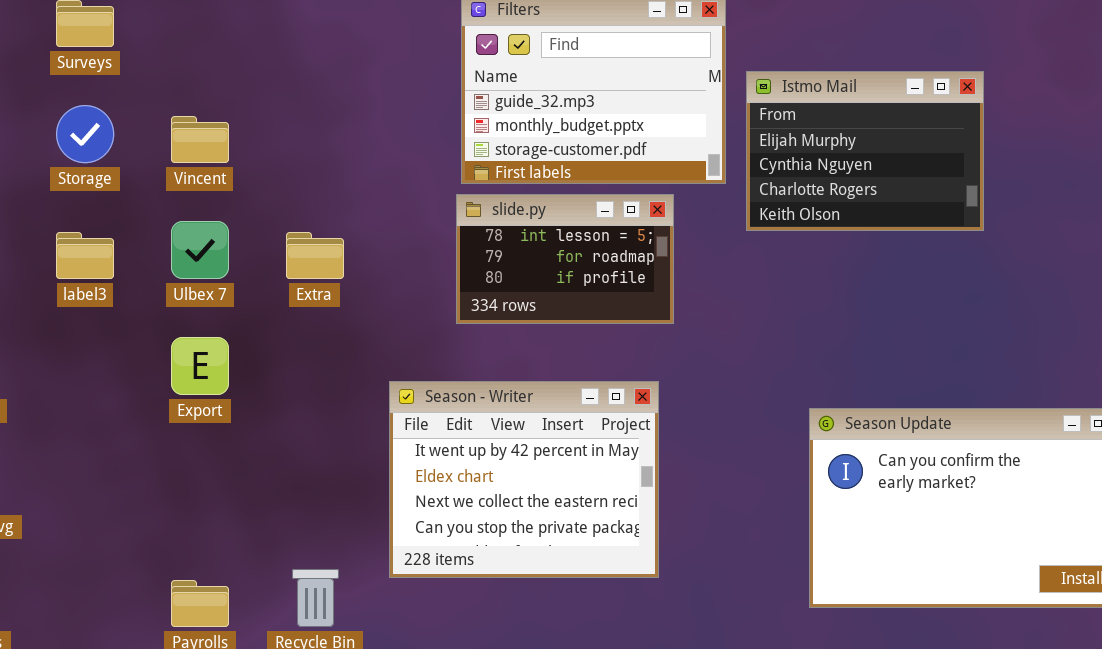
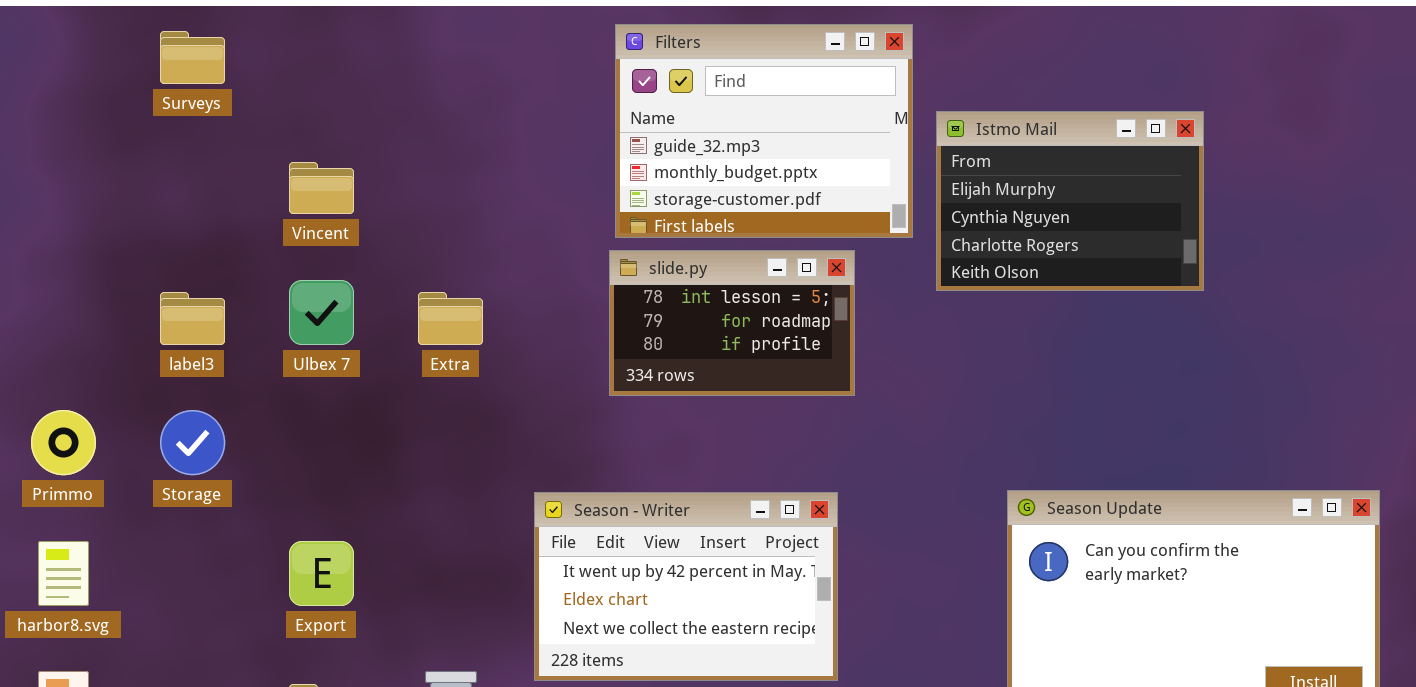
Storage: [56,105,114,163] -> [160,410,225,475], moved
Export: [171,337,229,395] -> [289,541,354,606], moved
Season - Writer: [389,381,659,578] -> [534,492,838,681], resized

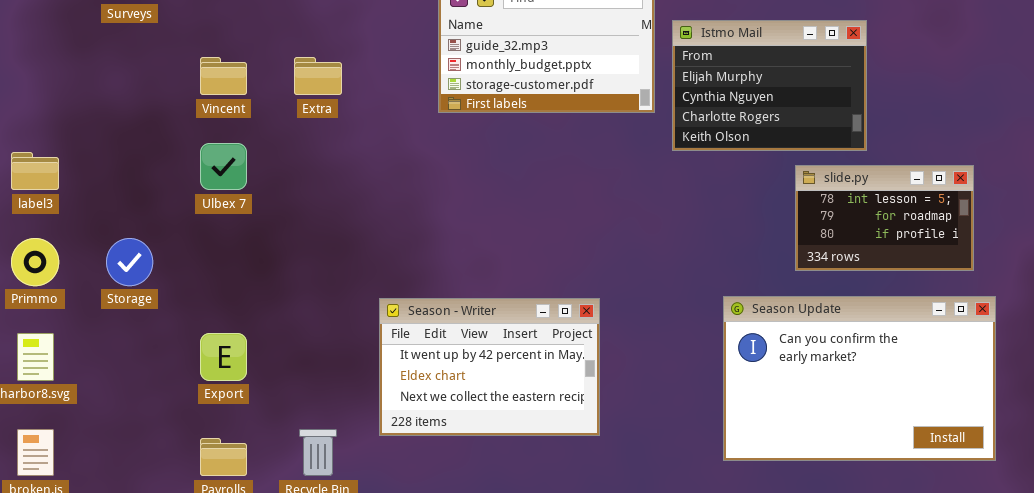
slide.py: [609,250,855,396] -> [795,165,974,271], moved
label3: [160,292,225,345] -> [11,152,59,190], moved
Extra: [418,292,483,345] -> [294,57,342,95], moved

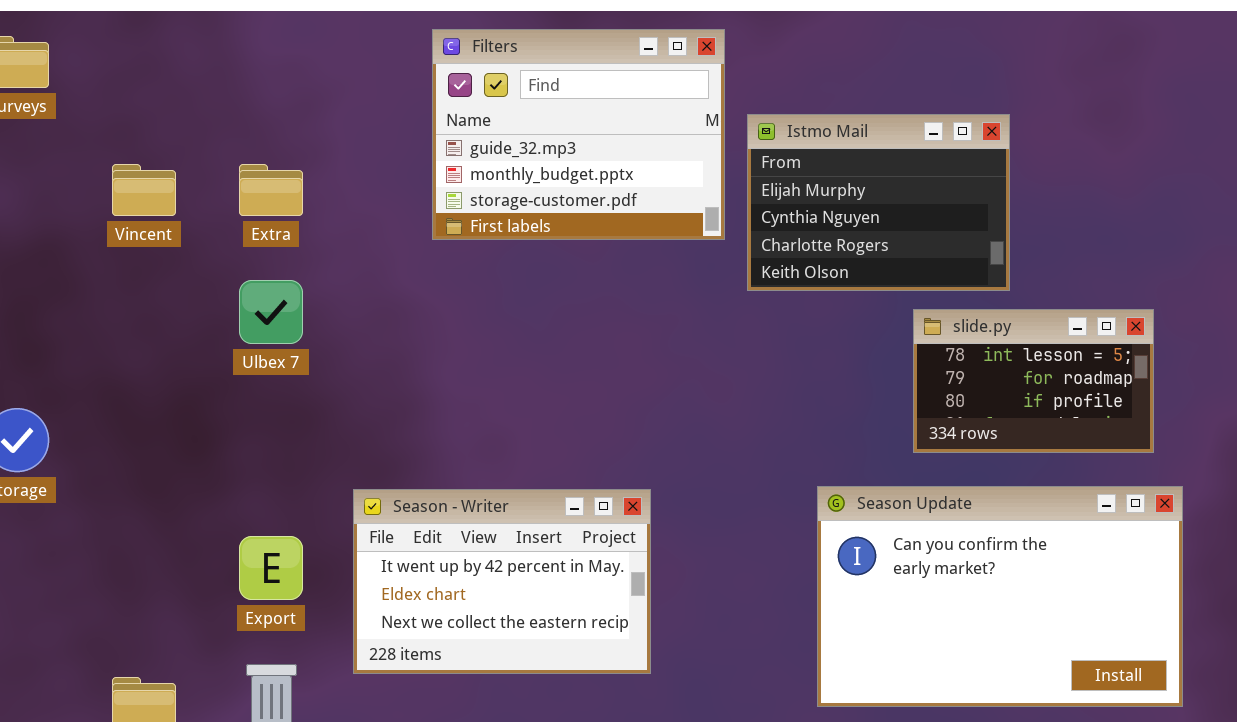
Ulbex 7: [200,143,247,190] -> [239,280,303,344], moved
Export: [200,333,247,381] -> [239,536,303,600], moved

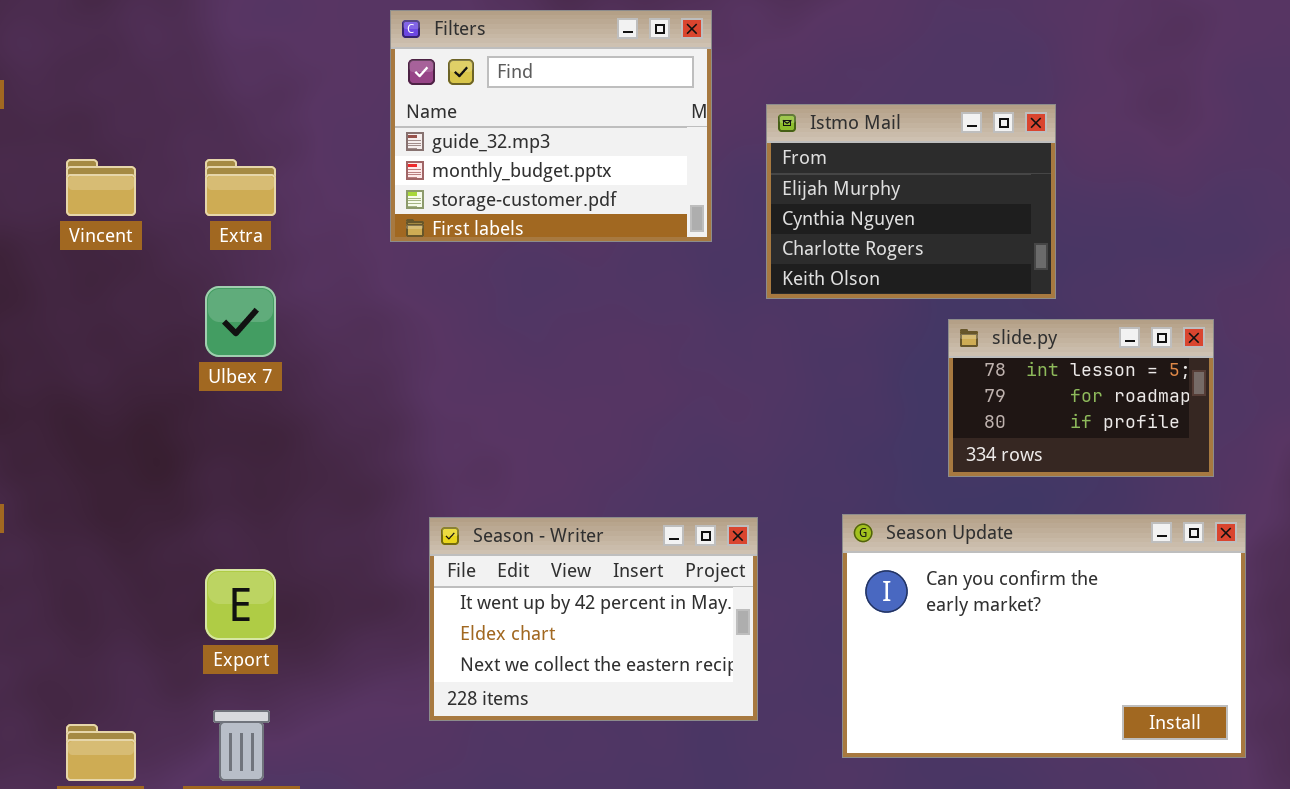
Filters: [432,29,725,240] -> [390,10,712,242], moved
Season - Writer: [353,489,651,674] -> [429,517,758,721], moved

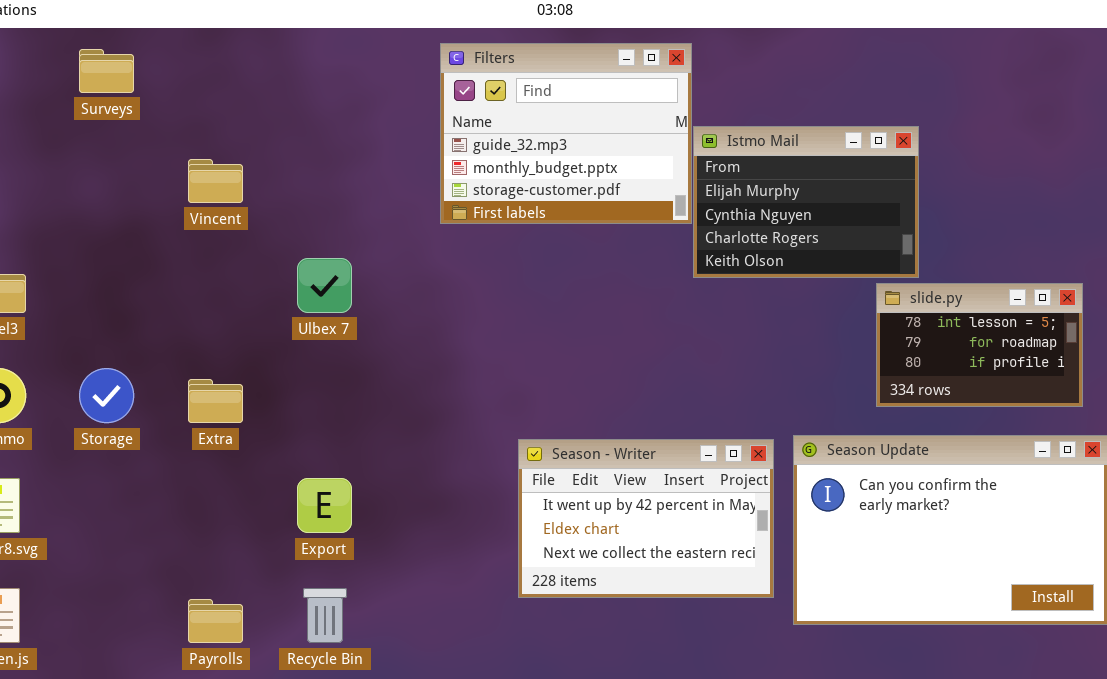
Istmo Mail: [766,104,1056,299] -> [693,126,919,278], moved
Extra: [205,159,276,216] -> [188,379,243,423], moved
Season - Writer: [429,517,758,721] -> [518,439,774,598], moved

